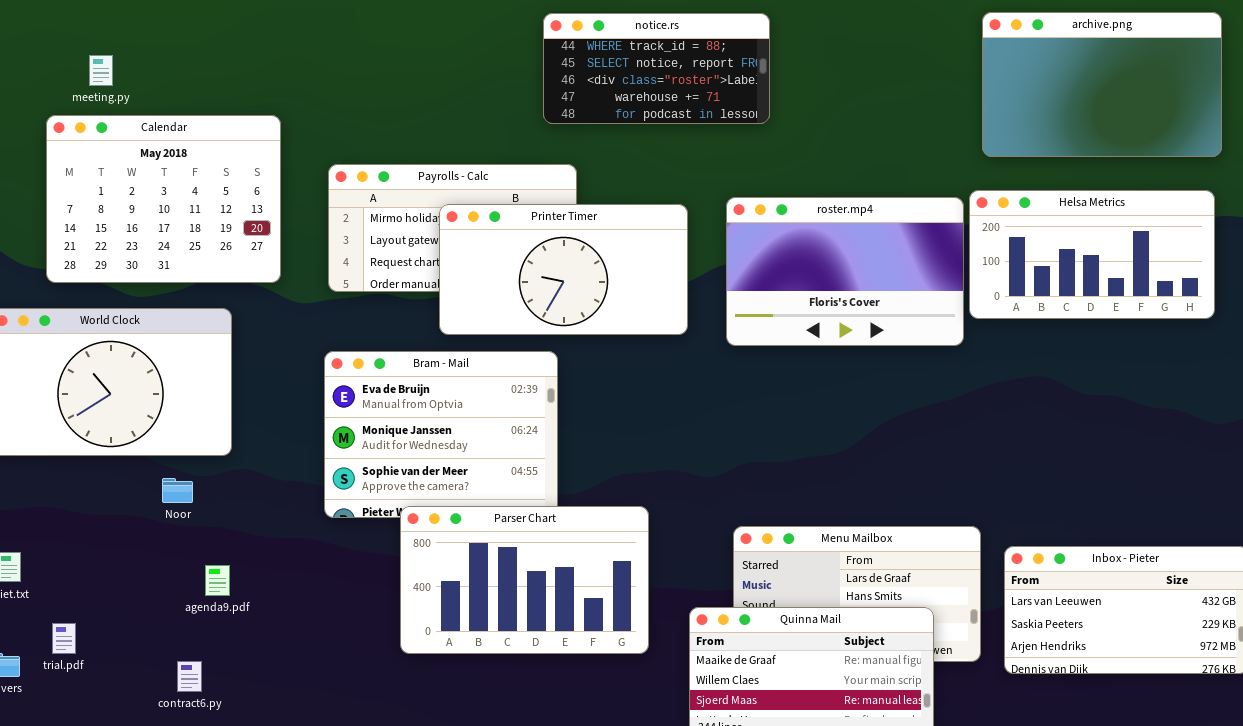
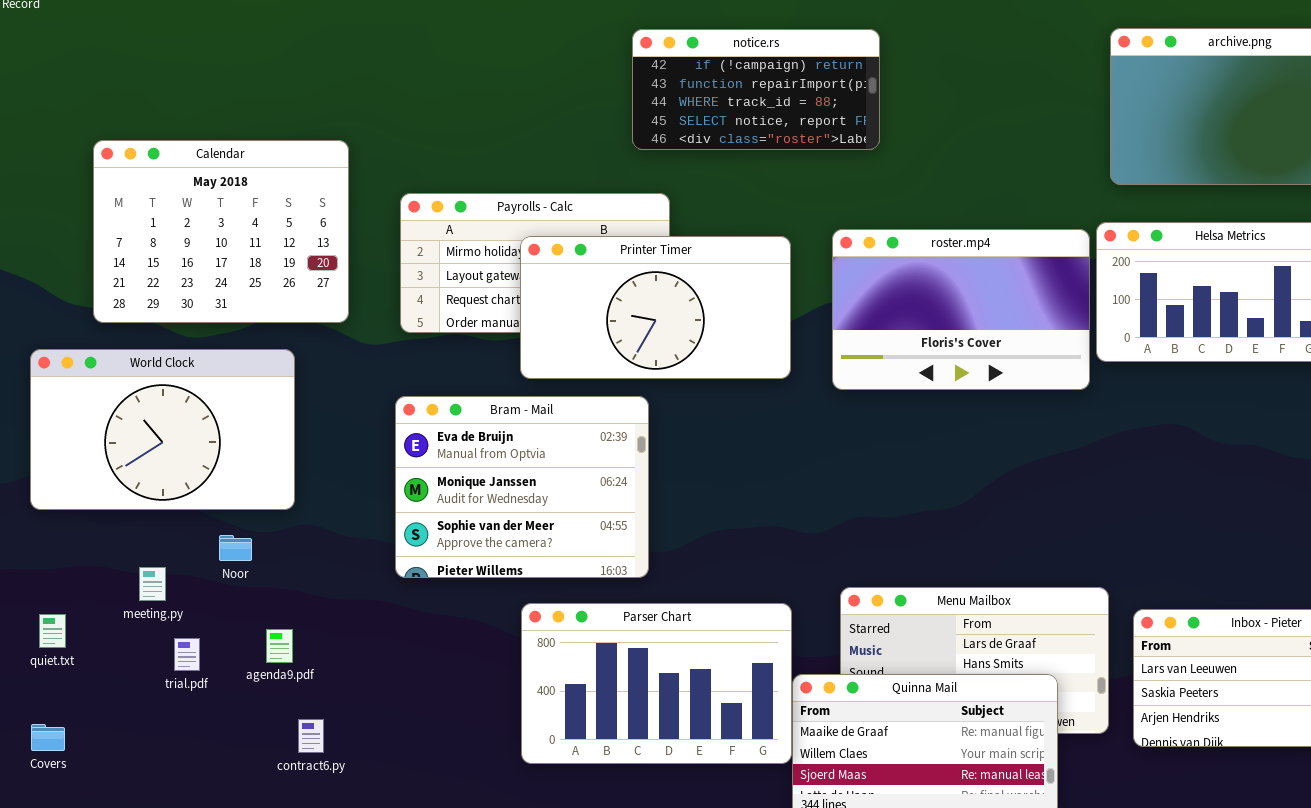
notice.rs: [543,13,770,124] -> [632,29,880,150], scrolled up 2 rows
meeting.py: [89,55,113,86] -> [139,567,166,601], moved
Parser Chart: [400,506,649,654] -> [521,603,792,764], moved
trial.pdf: [52,623,76,654] -> [174,638,200,671], moved
contract6.py: [177,661,202,692] -> [298,719,324,753], moved

